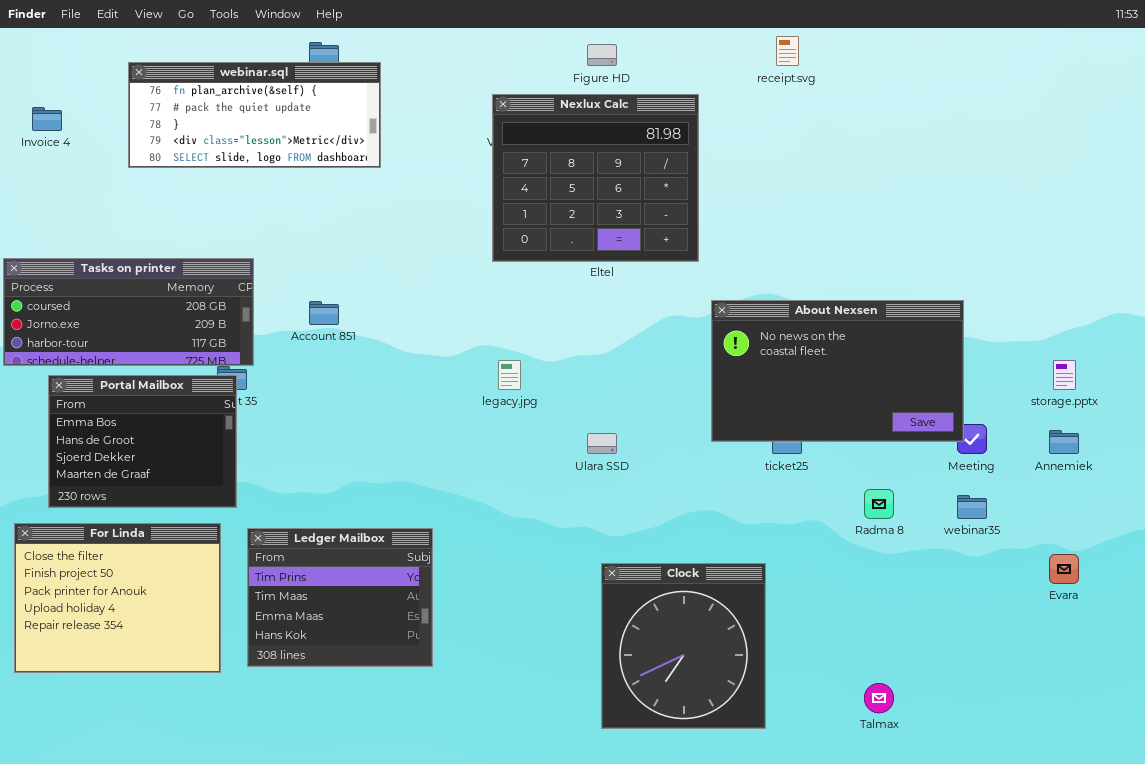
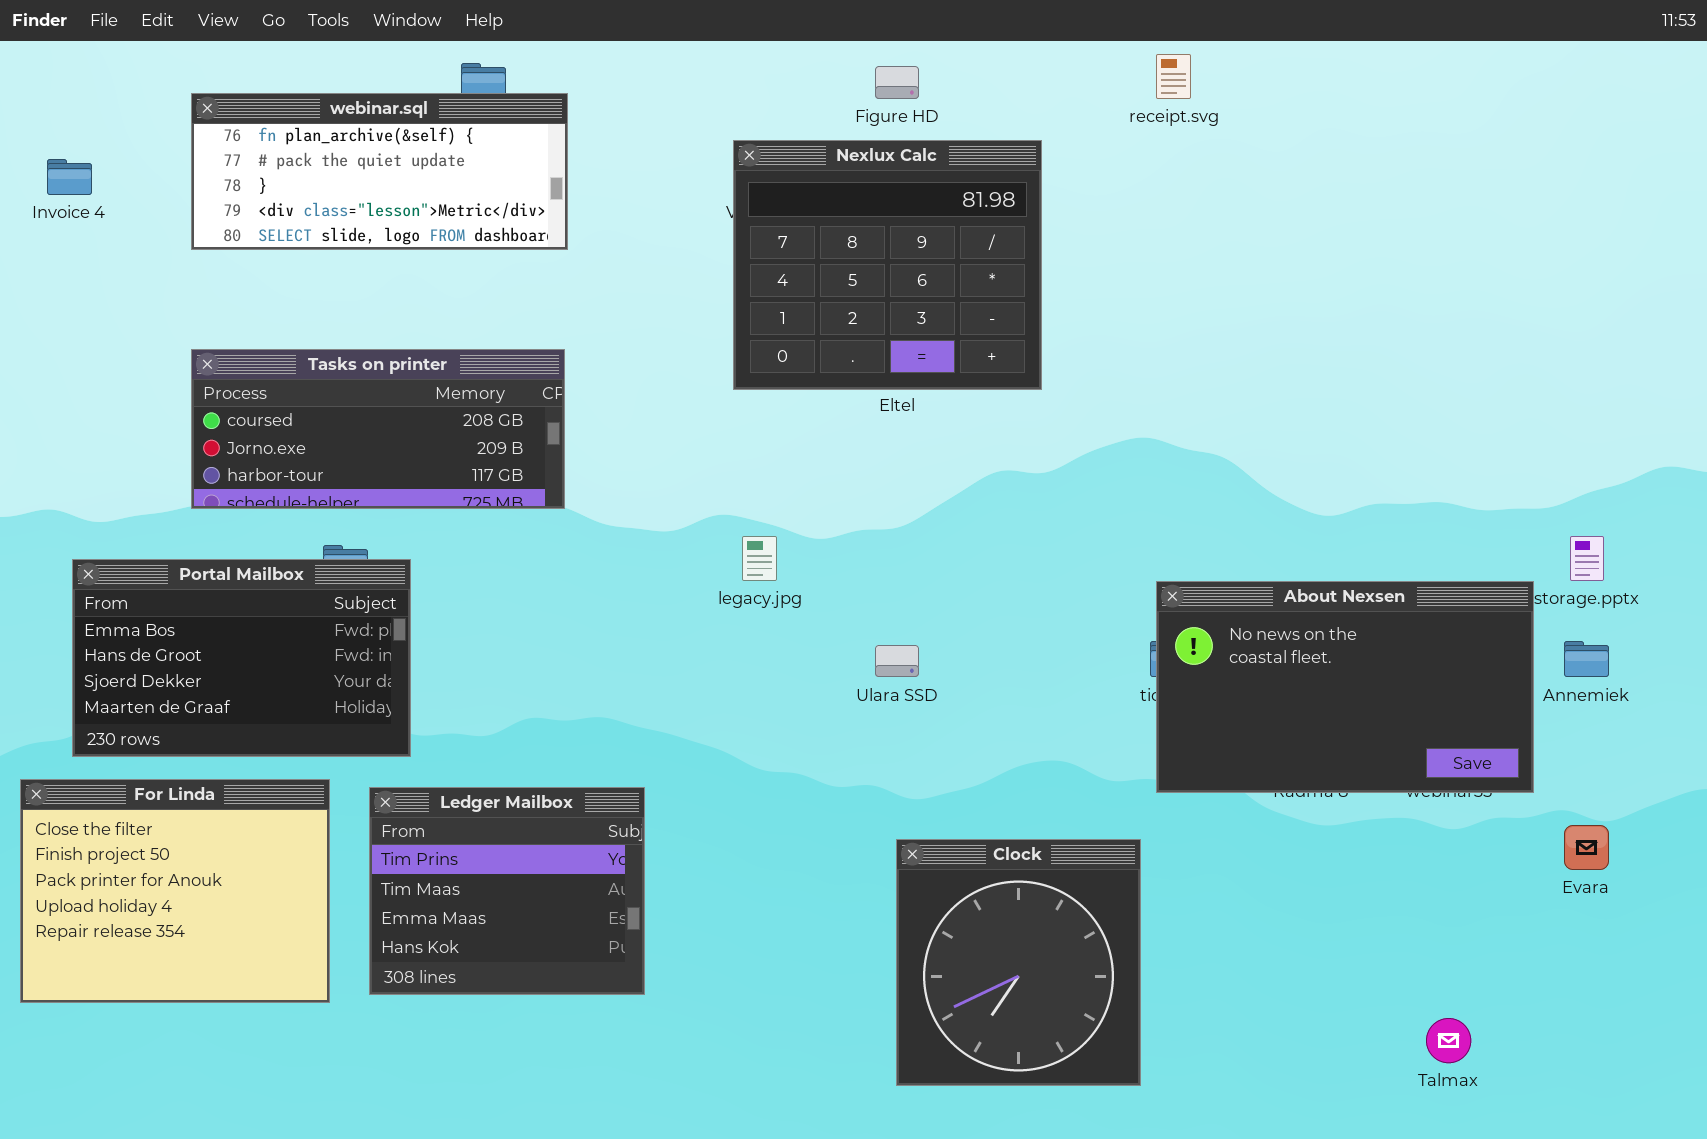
Tasks on printer: [3,258,254,366] -> [191,349,565,509], moved
About Nexsen: [711,300,964,442] -> [1156,581,1534,793], moved
Portal Mailbox: [48,375,237,508] -> [72,559,411,757], resized
Talmax: [864,683,894,713] -> [1426,1018,1471,1063], moved

